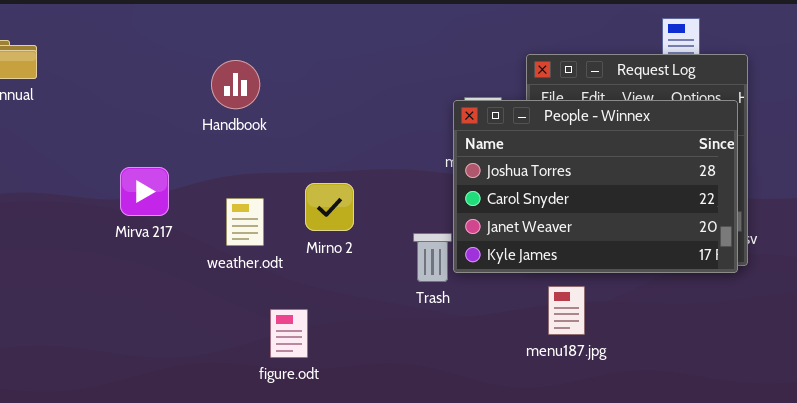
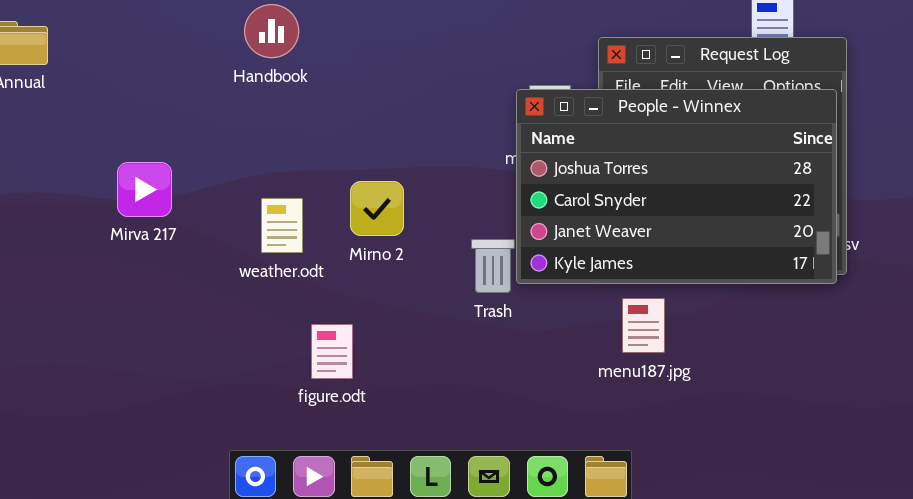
Handbook: [211,60,260,109] -> [244,4,299,58], moved
Mirva 217: [120,167,169,216] -> [117,162,172,217], moved

